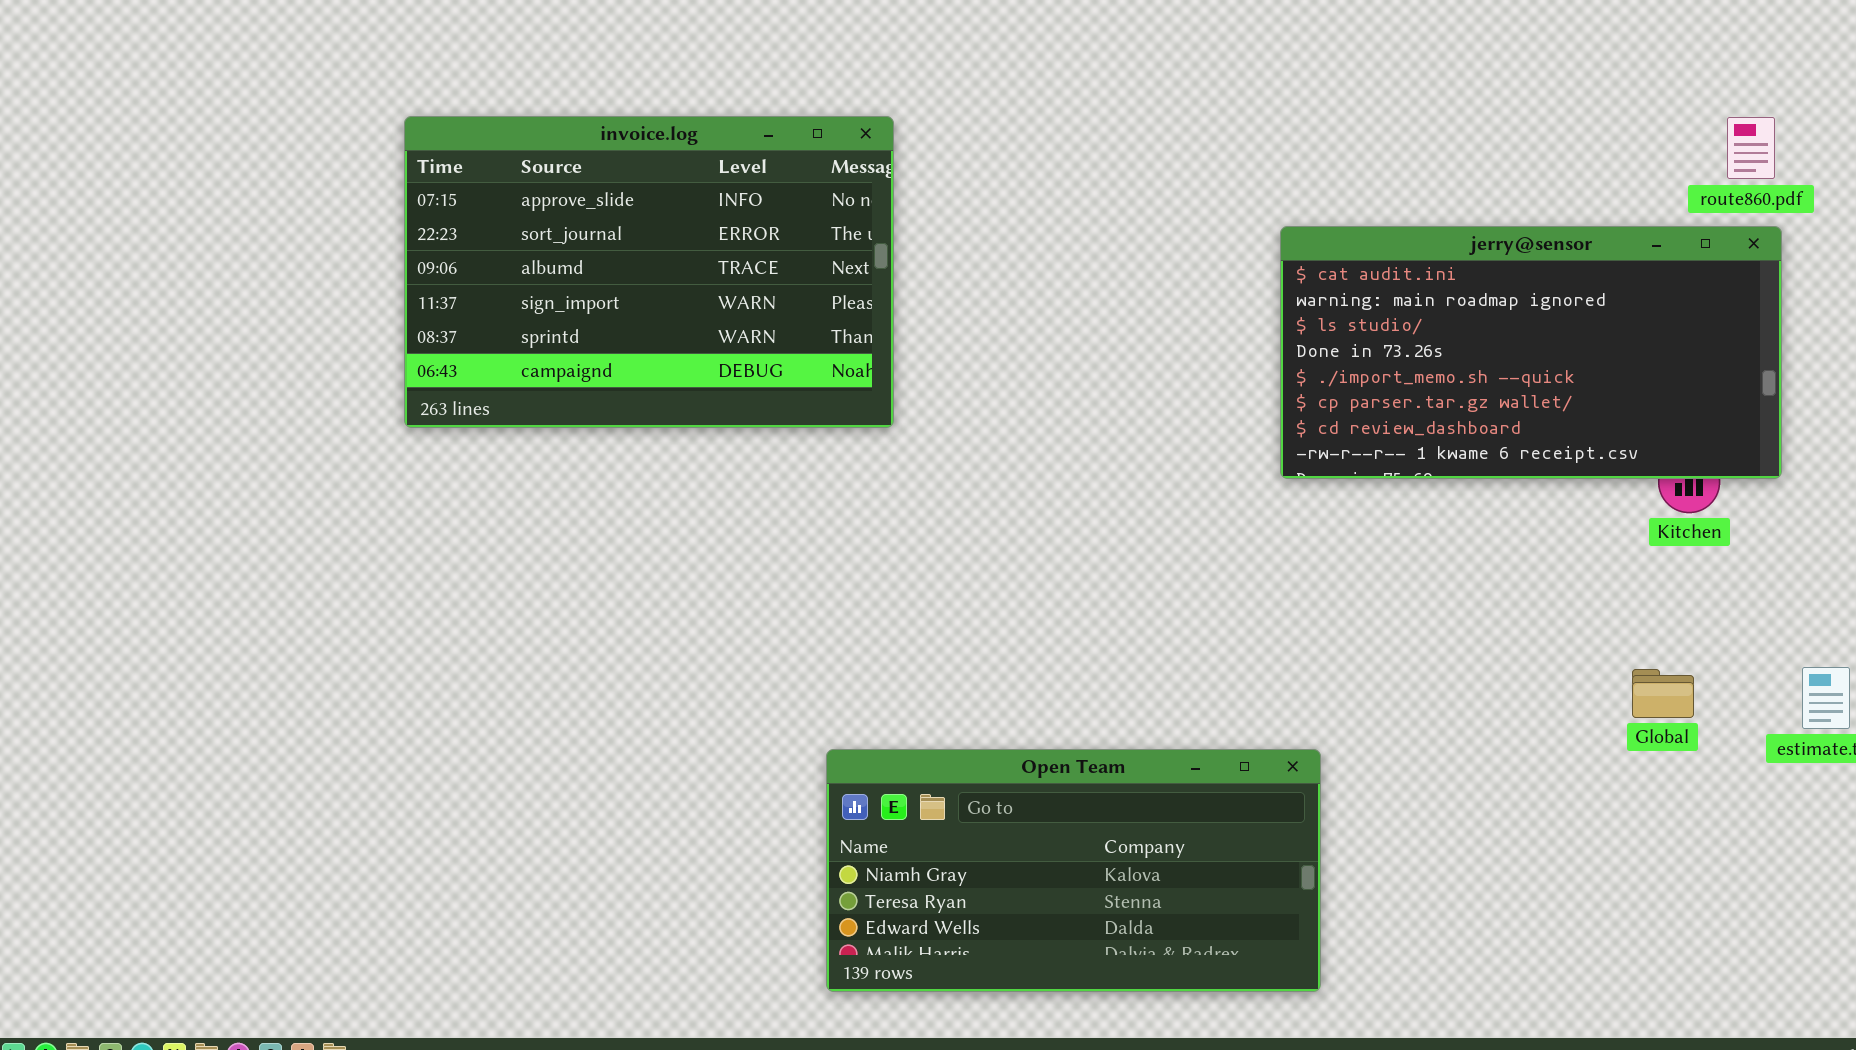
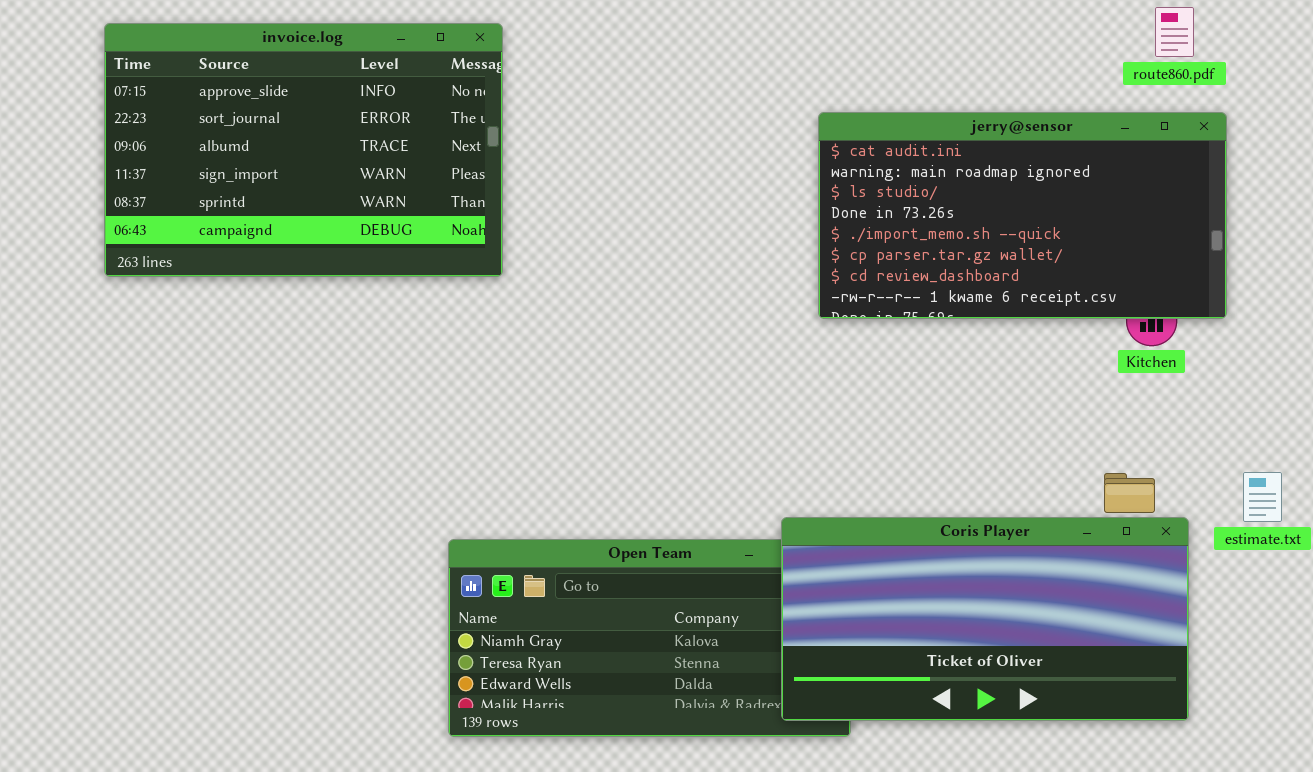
route860.pdf: [1727,117,1775,179] -> [1155,7,1194,57], moved
Coris Player: none -> [781,517,1189,721], opened

